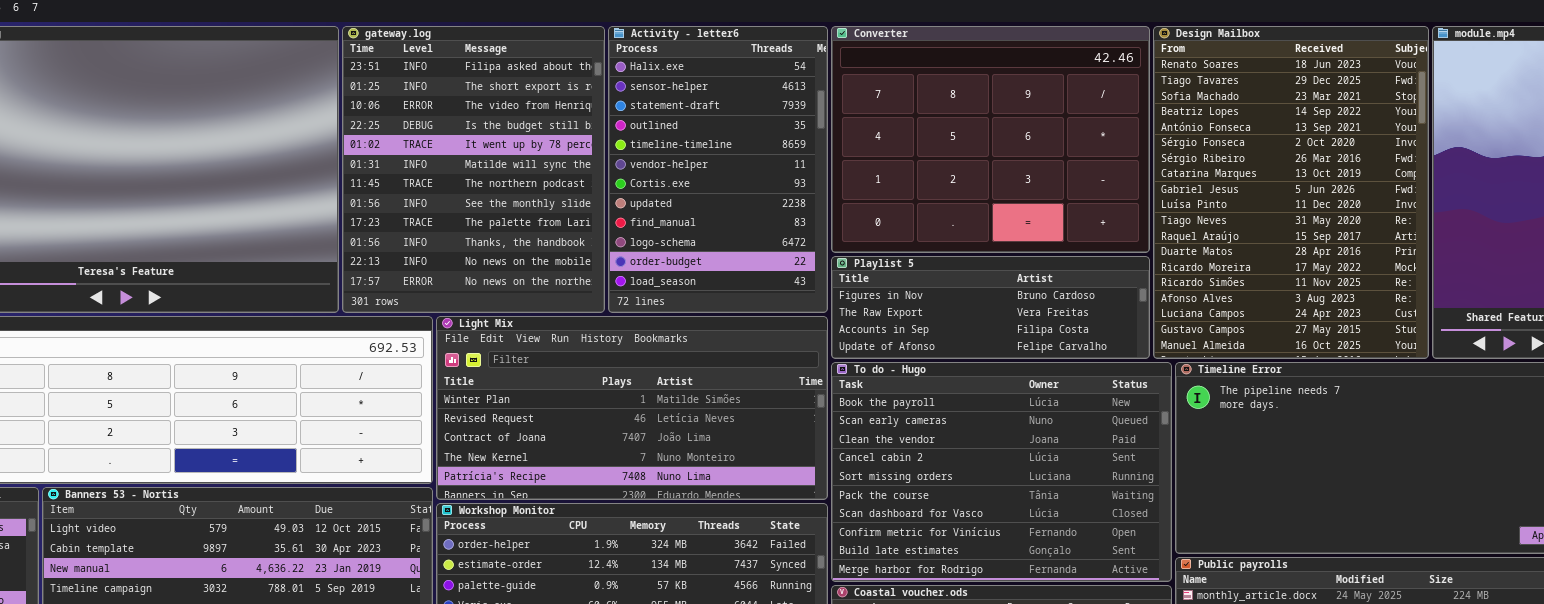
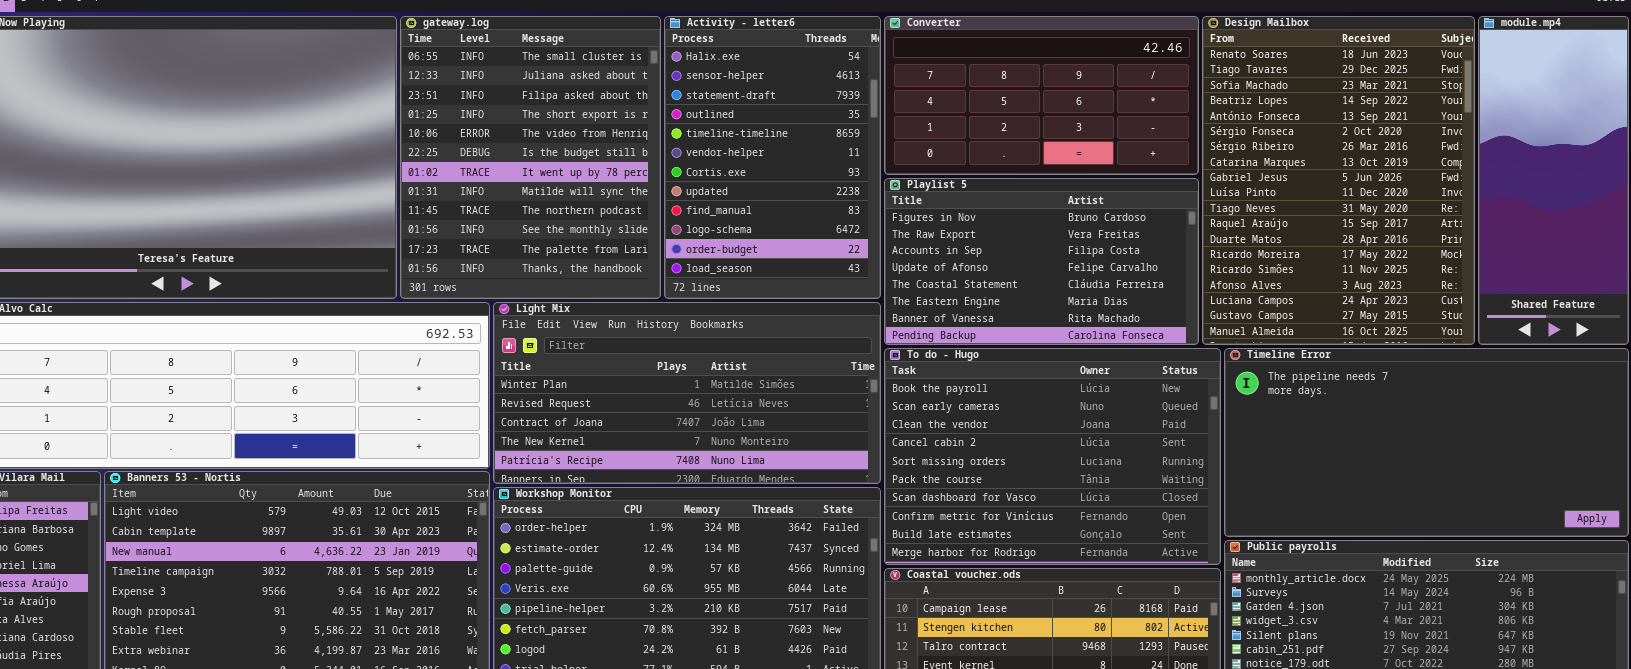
gateway.log: [342,26,605,313] -> [400,16,661,299], scrolled up 2 rows
Converter: [831,26,1150,253] -> [884,16,1199,175], resized
Playlist 5: [831,256,1150,359] -> [884,178,1199,345], resized

